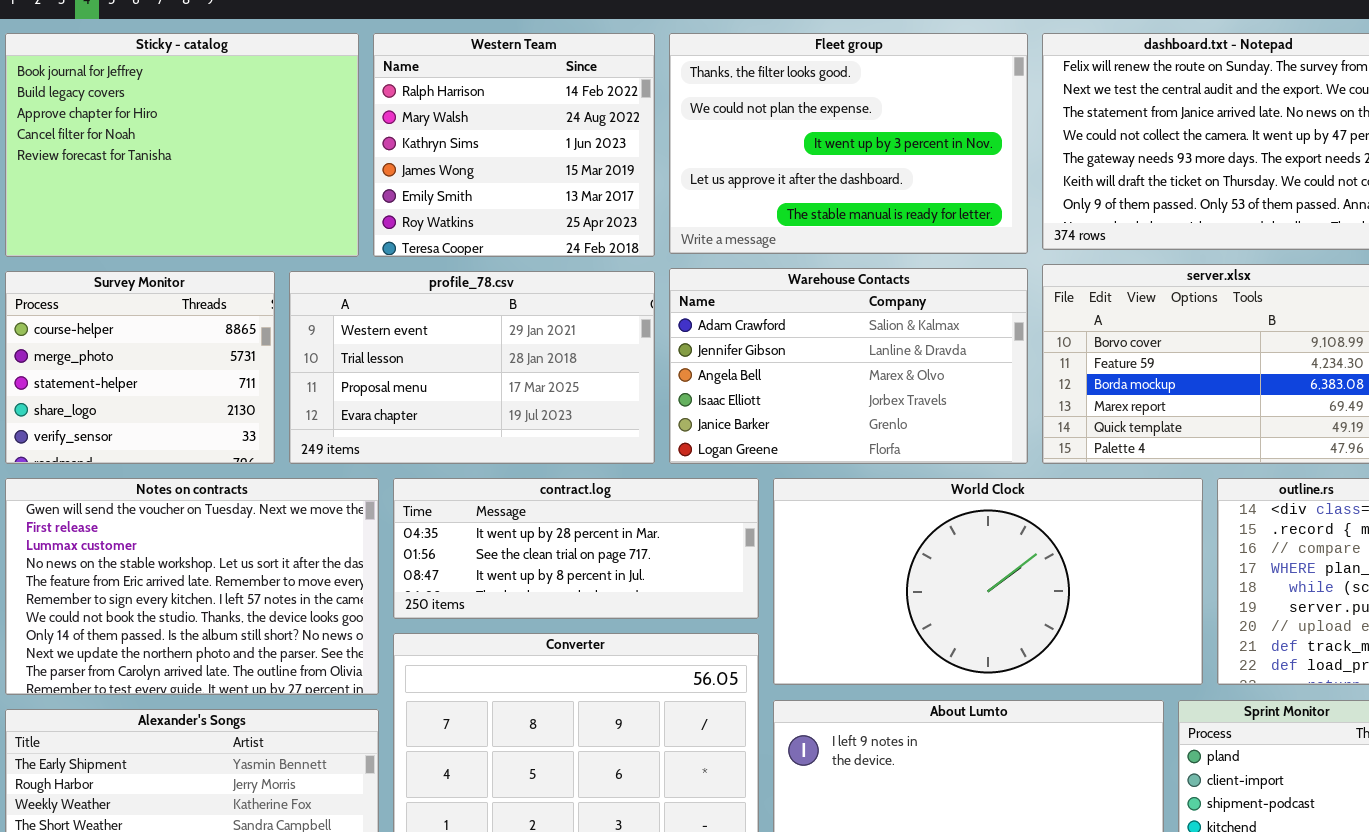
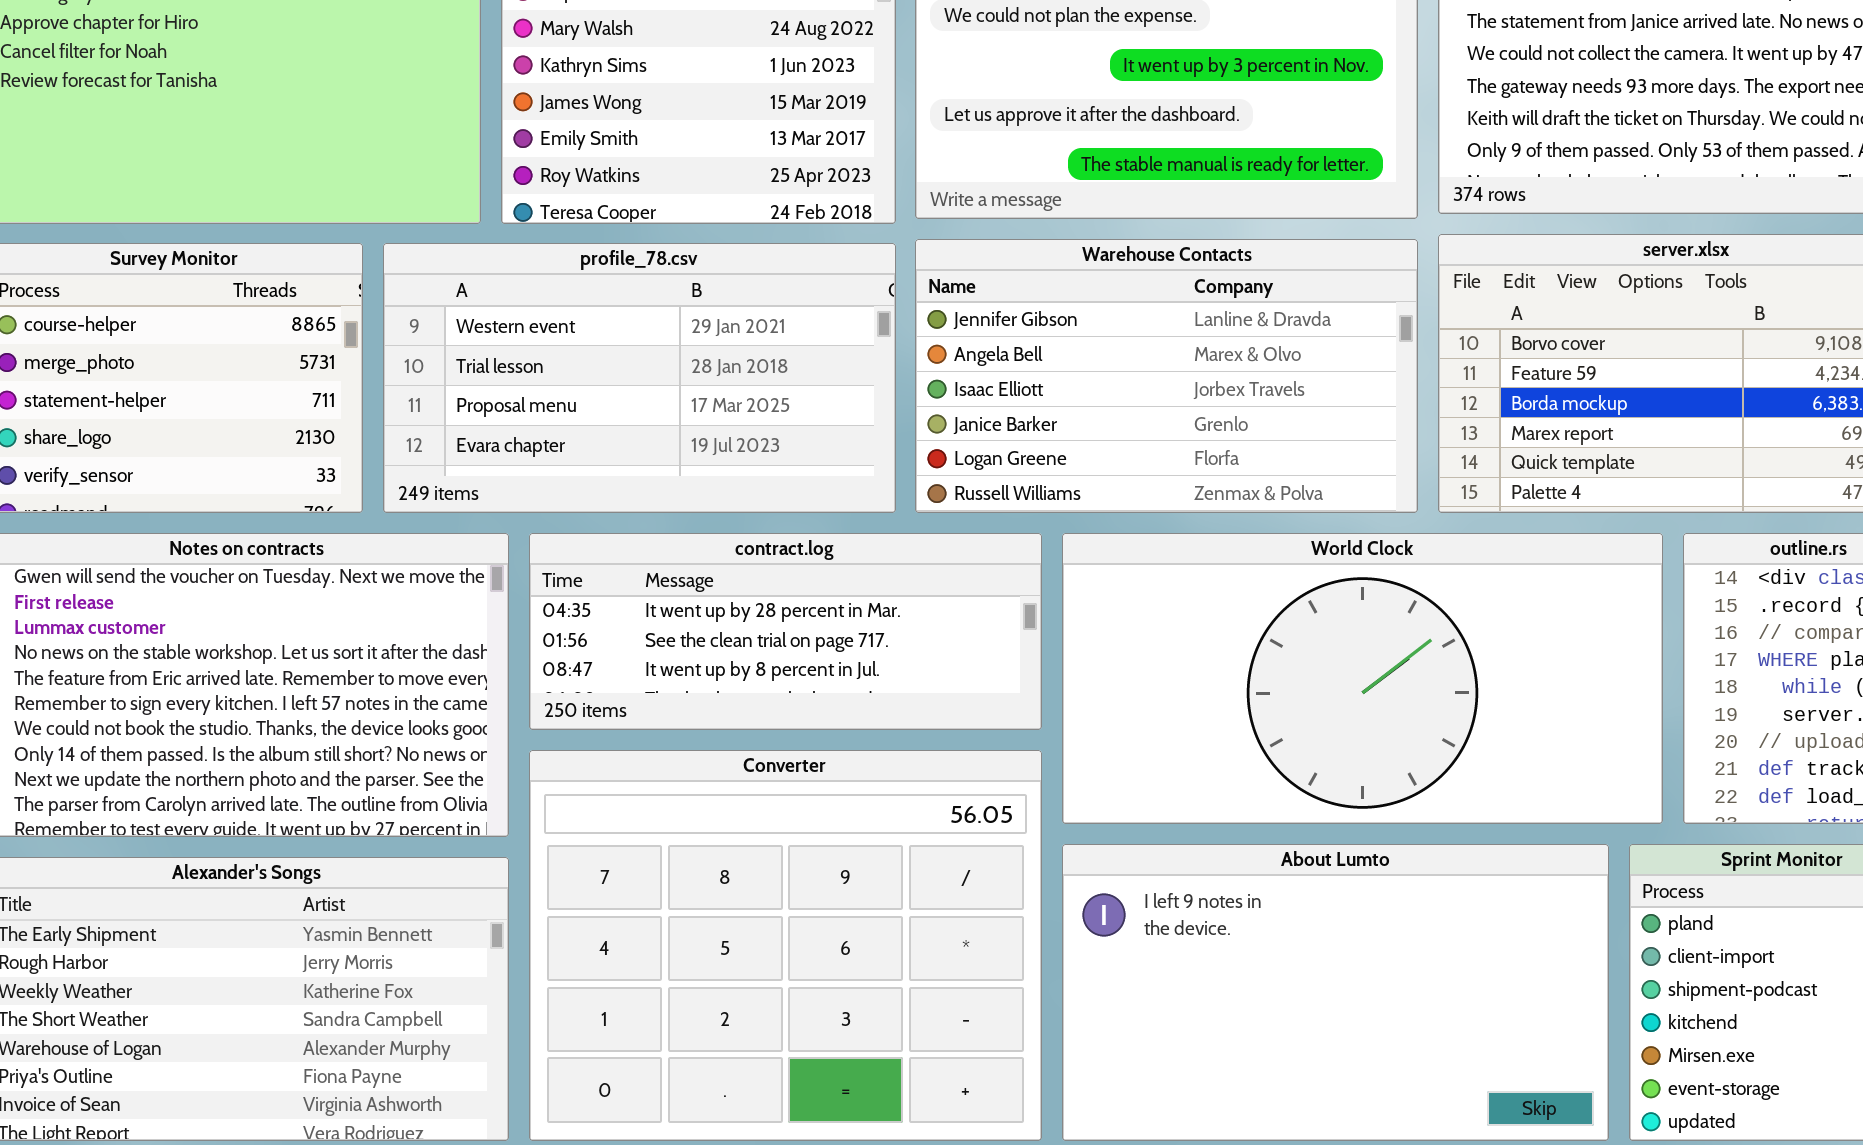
Warehouse Contacts: [669,268,1028,464] -> [915,239,1418,513], scrolled down 1 row

